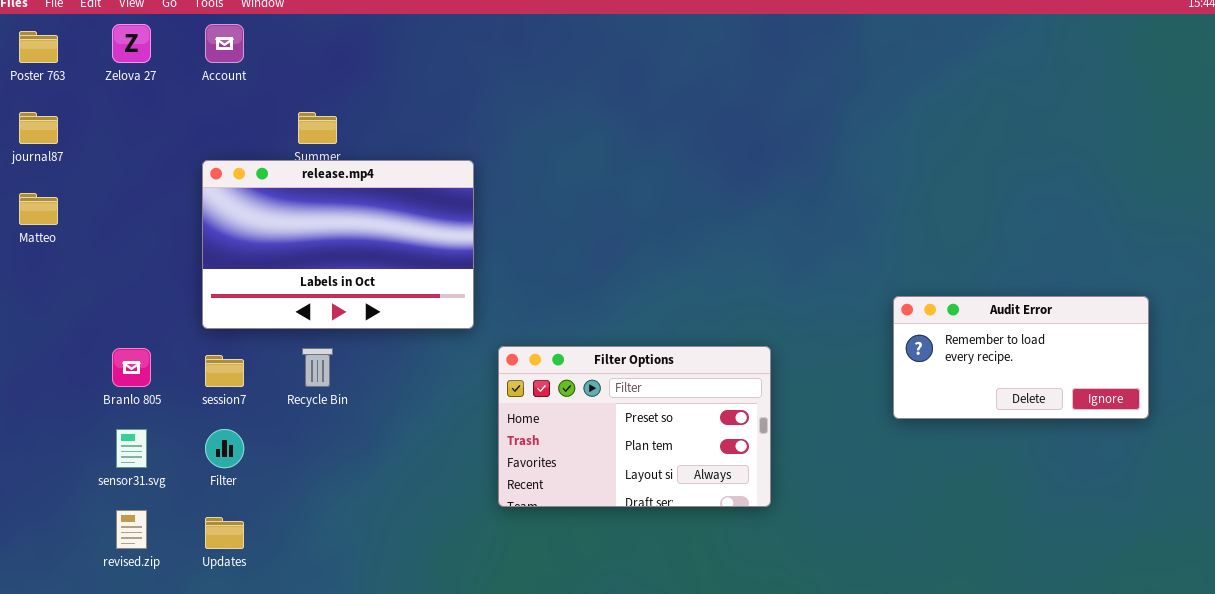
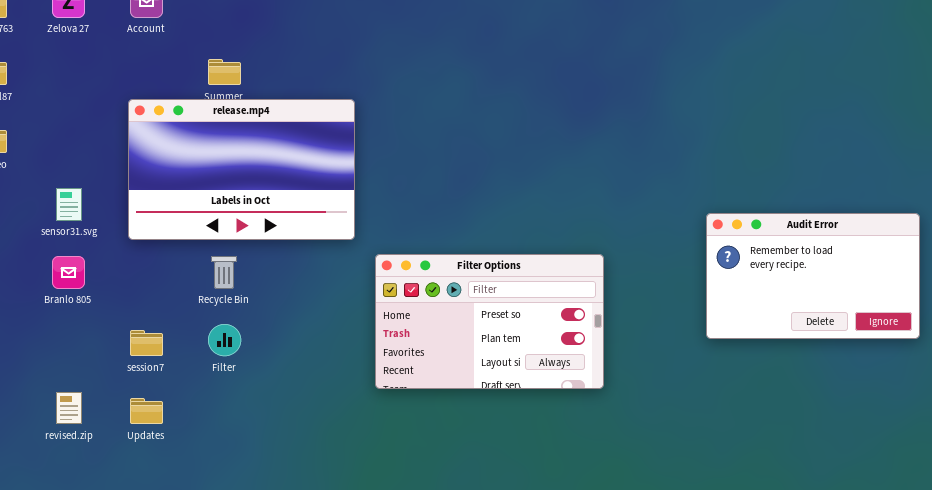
Audit Error: [893,296,1149,419] -> [706,213,920,339], resized
session7: [205,355,244,387] -> [130,330,163,356], moved
sensor31.svg: [116,429,147,468] -> [56,188,82,221], moved
Filter: [205,429,244,468] -> [208,324,241,356], moved

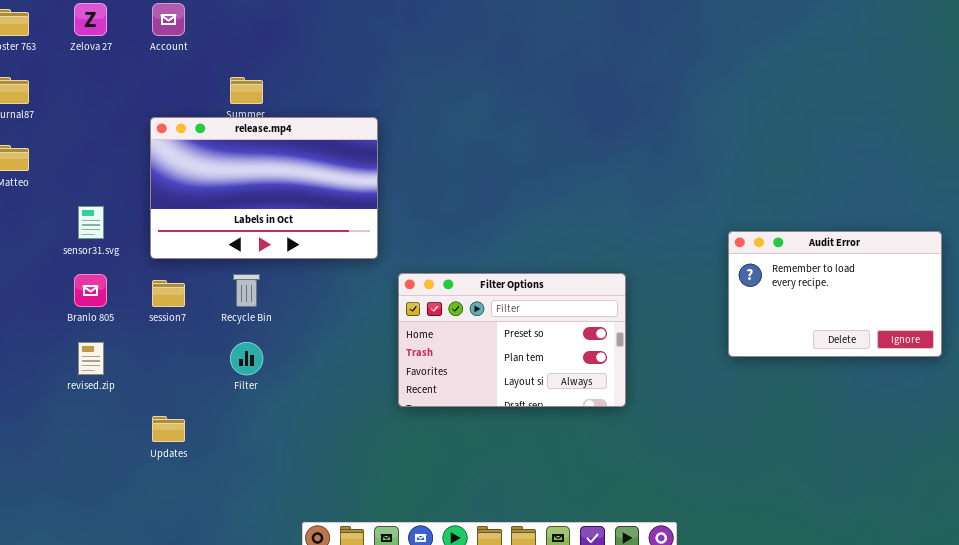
session7: [130,330,163,356] -> [152,280,185,307], moved
revised.zip: [56,392,82,424] -> [78,342,104,375], moved

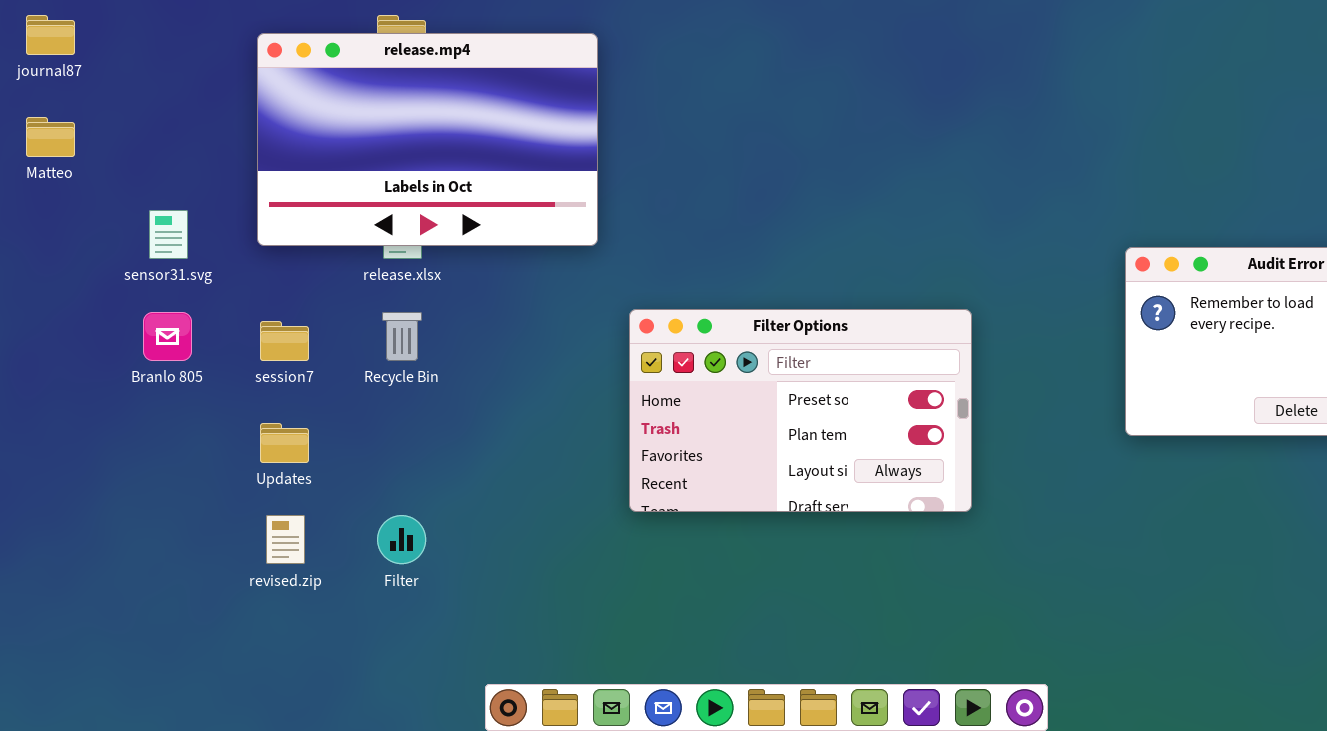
release.mp4: [150,117,378,259] -> [257,33,598,246], moved
revised.zip: [78,342,104,375] -> [266,515,305,564], moved
Filter: [230,342,263,375] -> [377,515,426,564], moved
Updates: [152,416,185,442] -> [260,423,309,463], moved

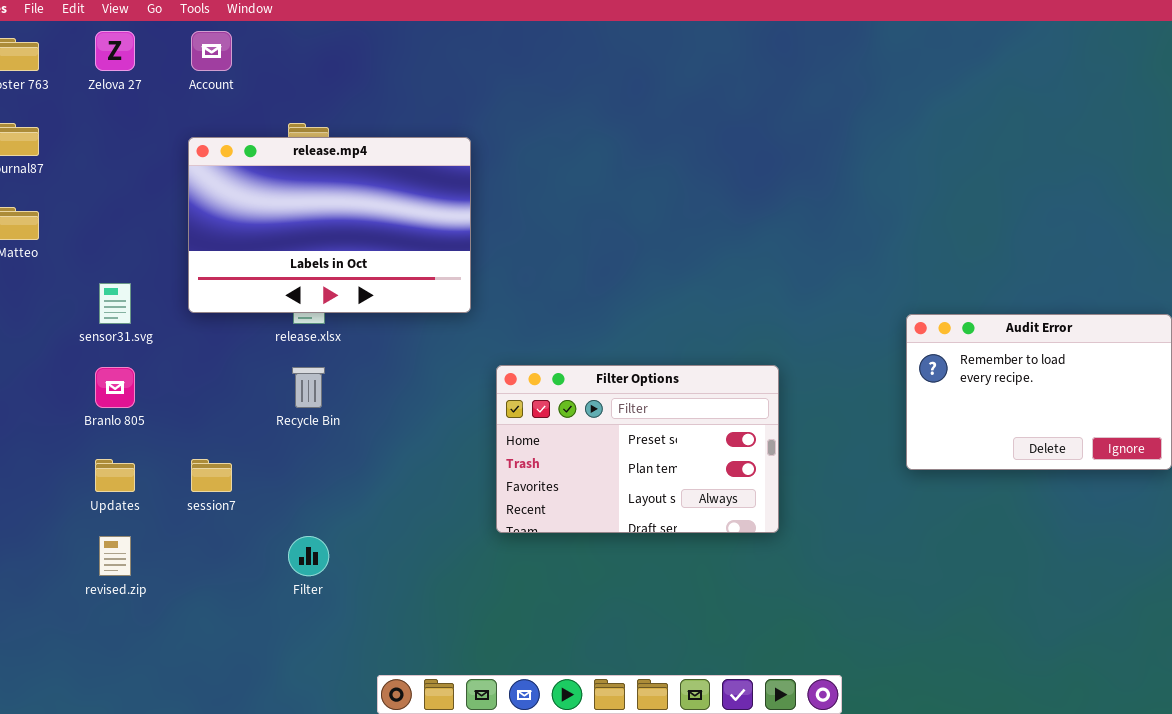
session7: [260,321,309,361] -> [191,459,232,492], moved
Updates: [260,423,309,463] -> [95,459,135,492], moved
revised.zip: [266,515,305,564] -> [99,536,131,576], moved

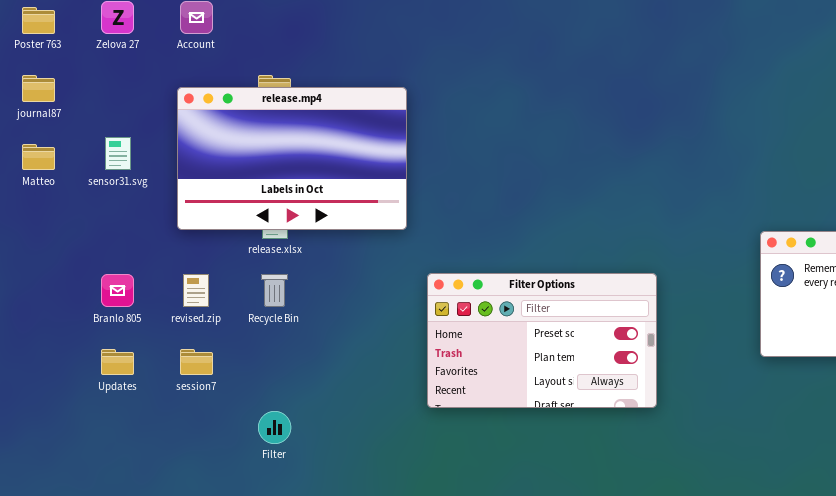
sensor31.svg: [99,283,131,324] -> [105,137,131,170], moved
revised.zip: [99,536,131,576] -> [183,274,209,307], moved

